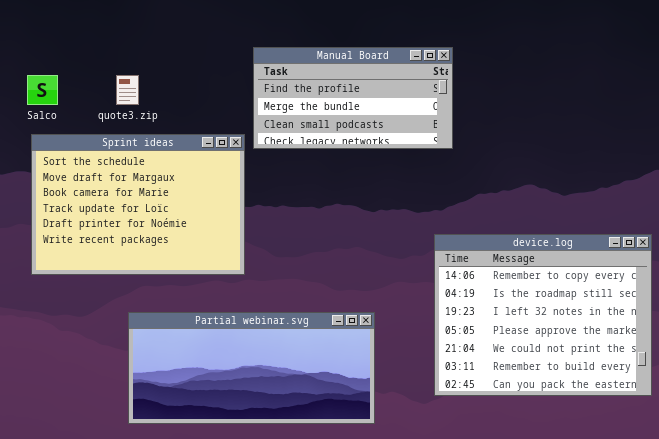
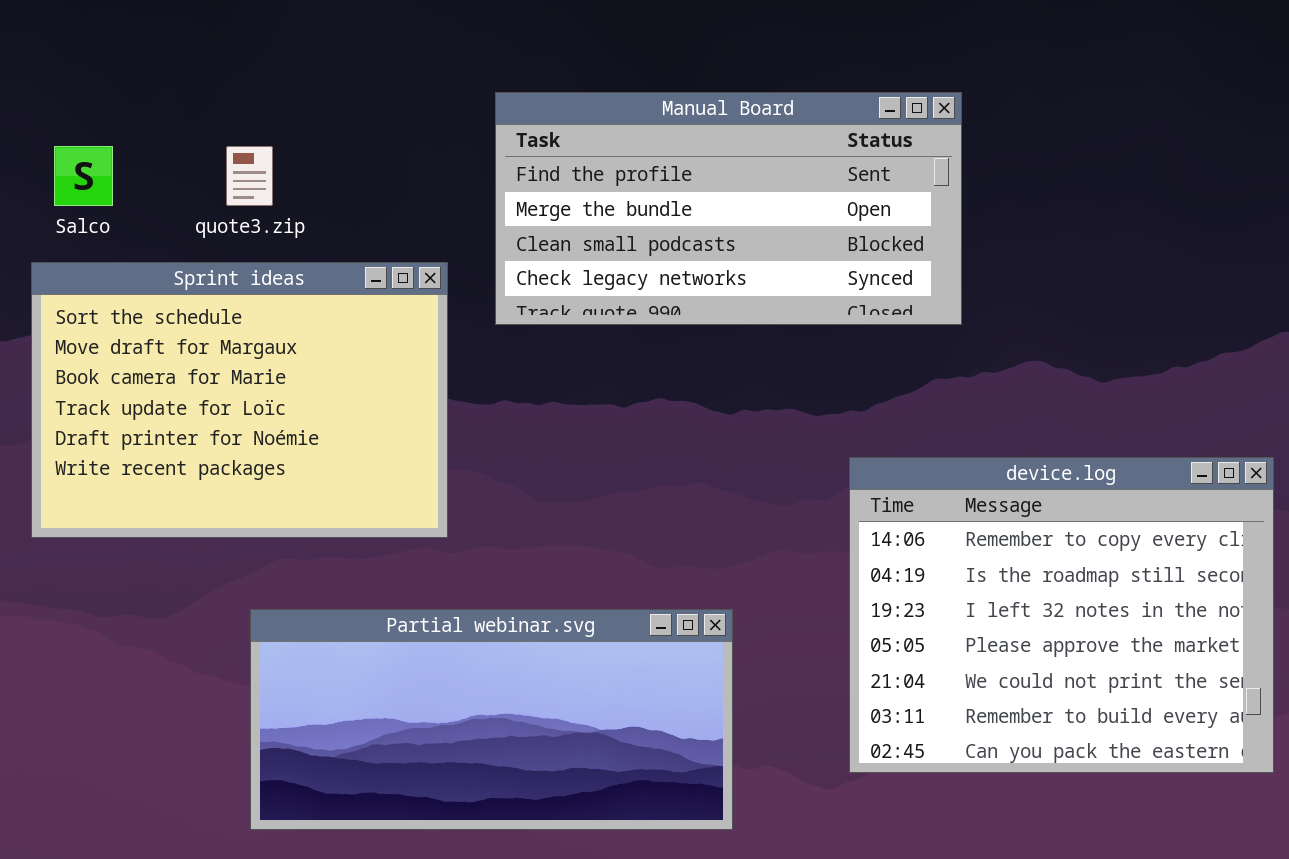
Manual Board: [253,47,453,149] -> [495,92,962,325], resized
Sprint ideas: [31,134,245,275] -> [31,262,448,538], moved

